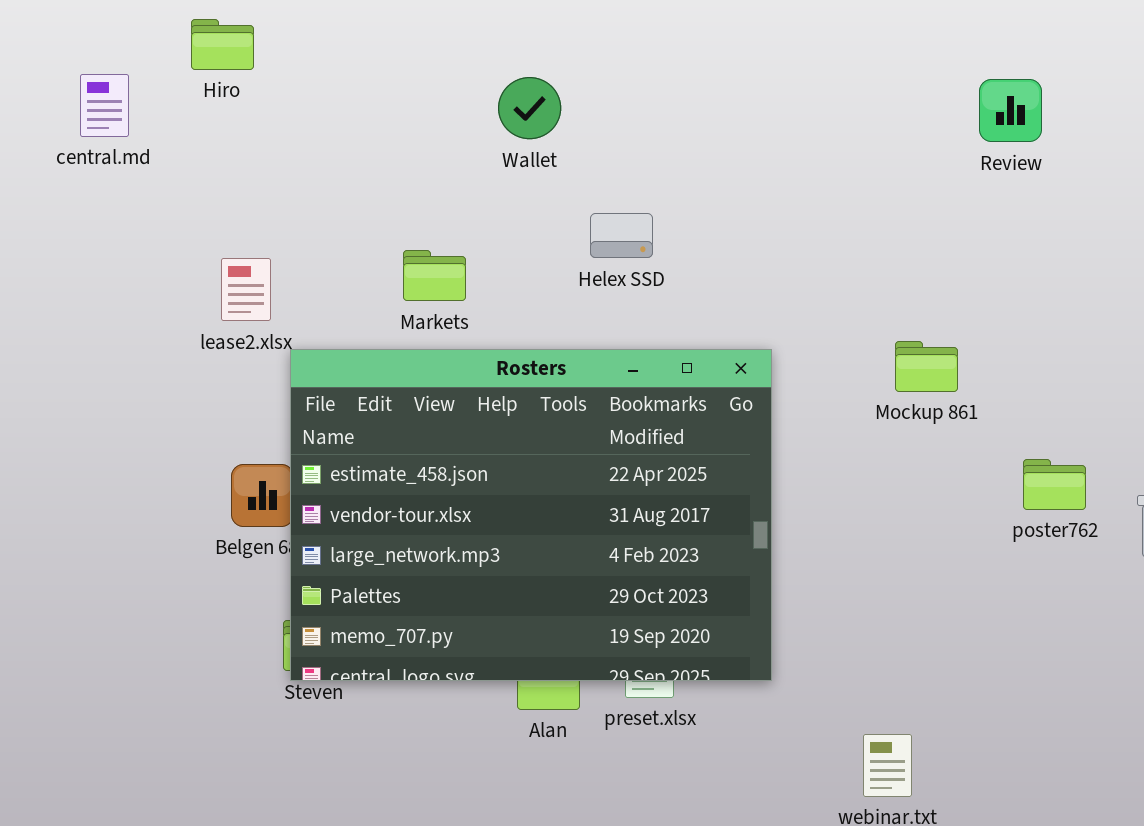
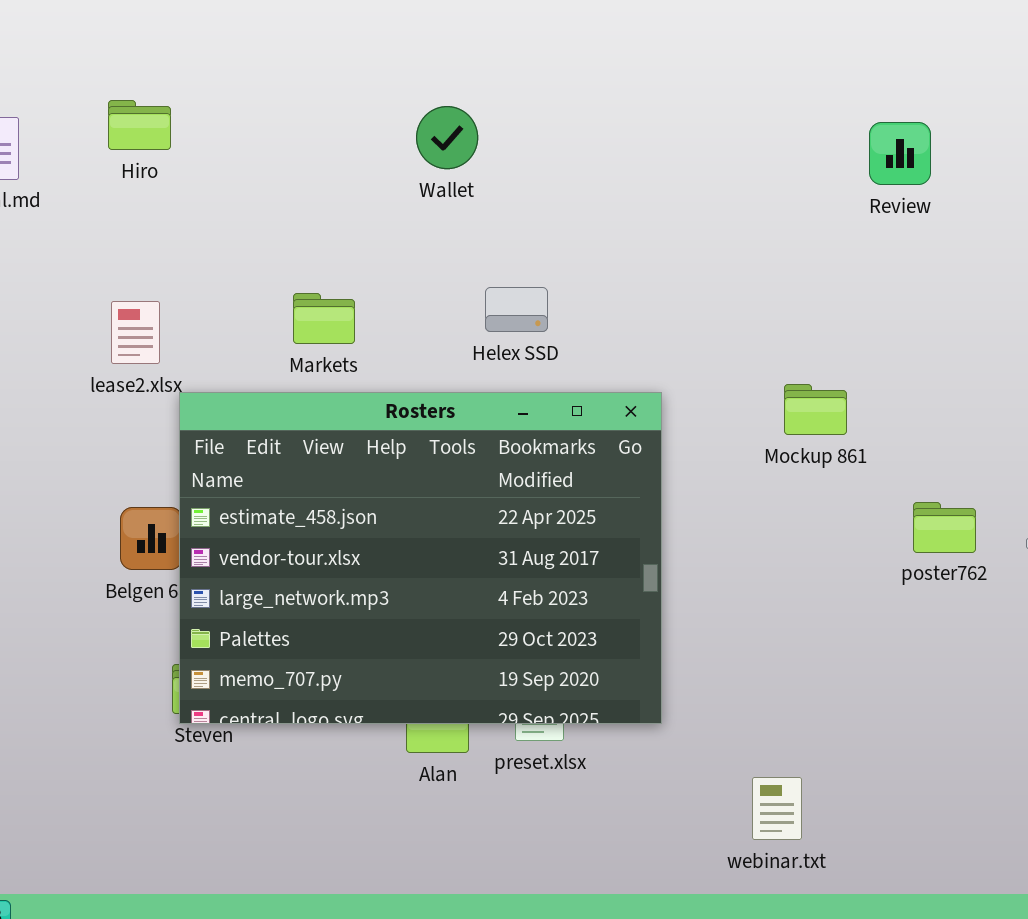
Hiro: [191,19,254,70] -> [108,100,171,150], moved
Wallet: [498,77,561,139] -> [416,106,478,169], moved
Helex SSD: [590,213,653,258] -> [485,287,548,332], moved

